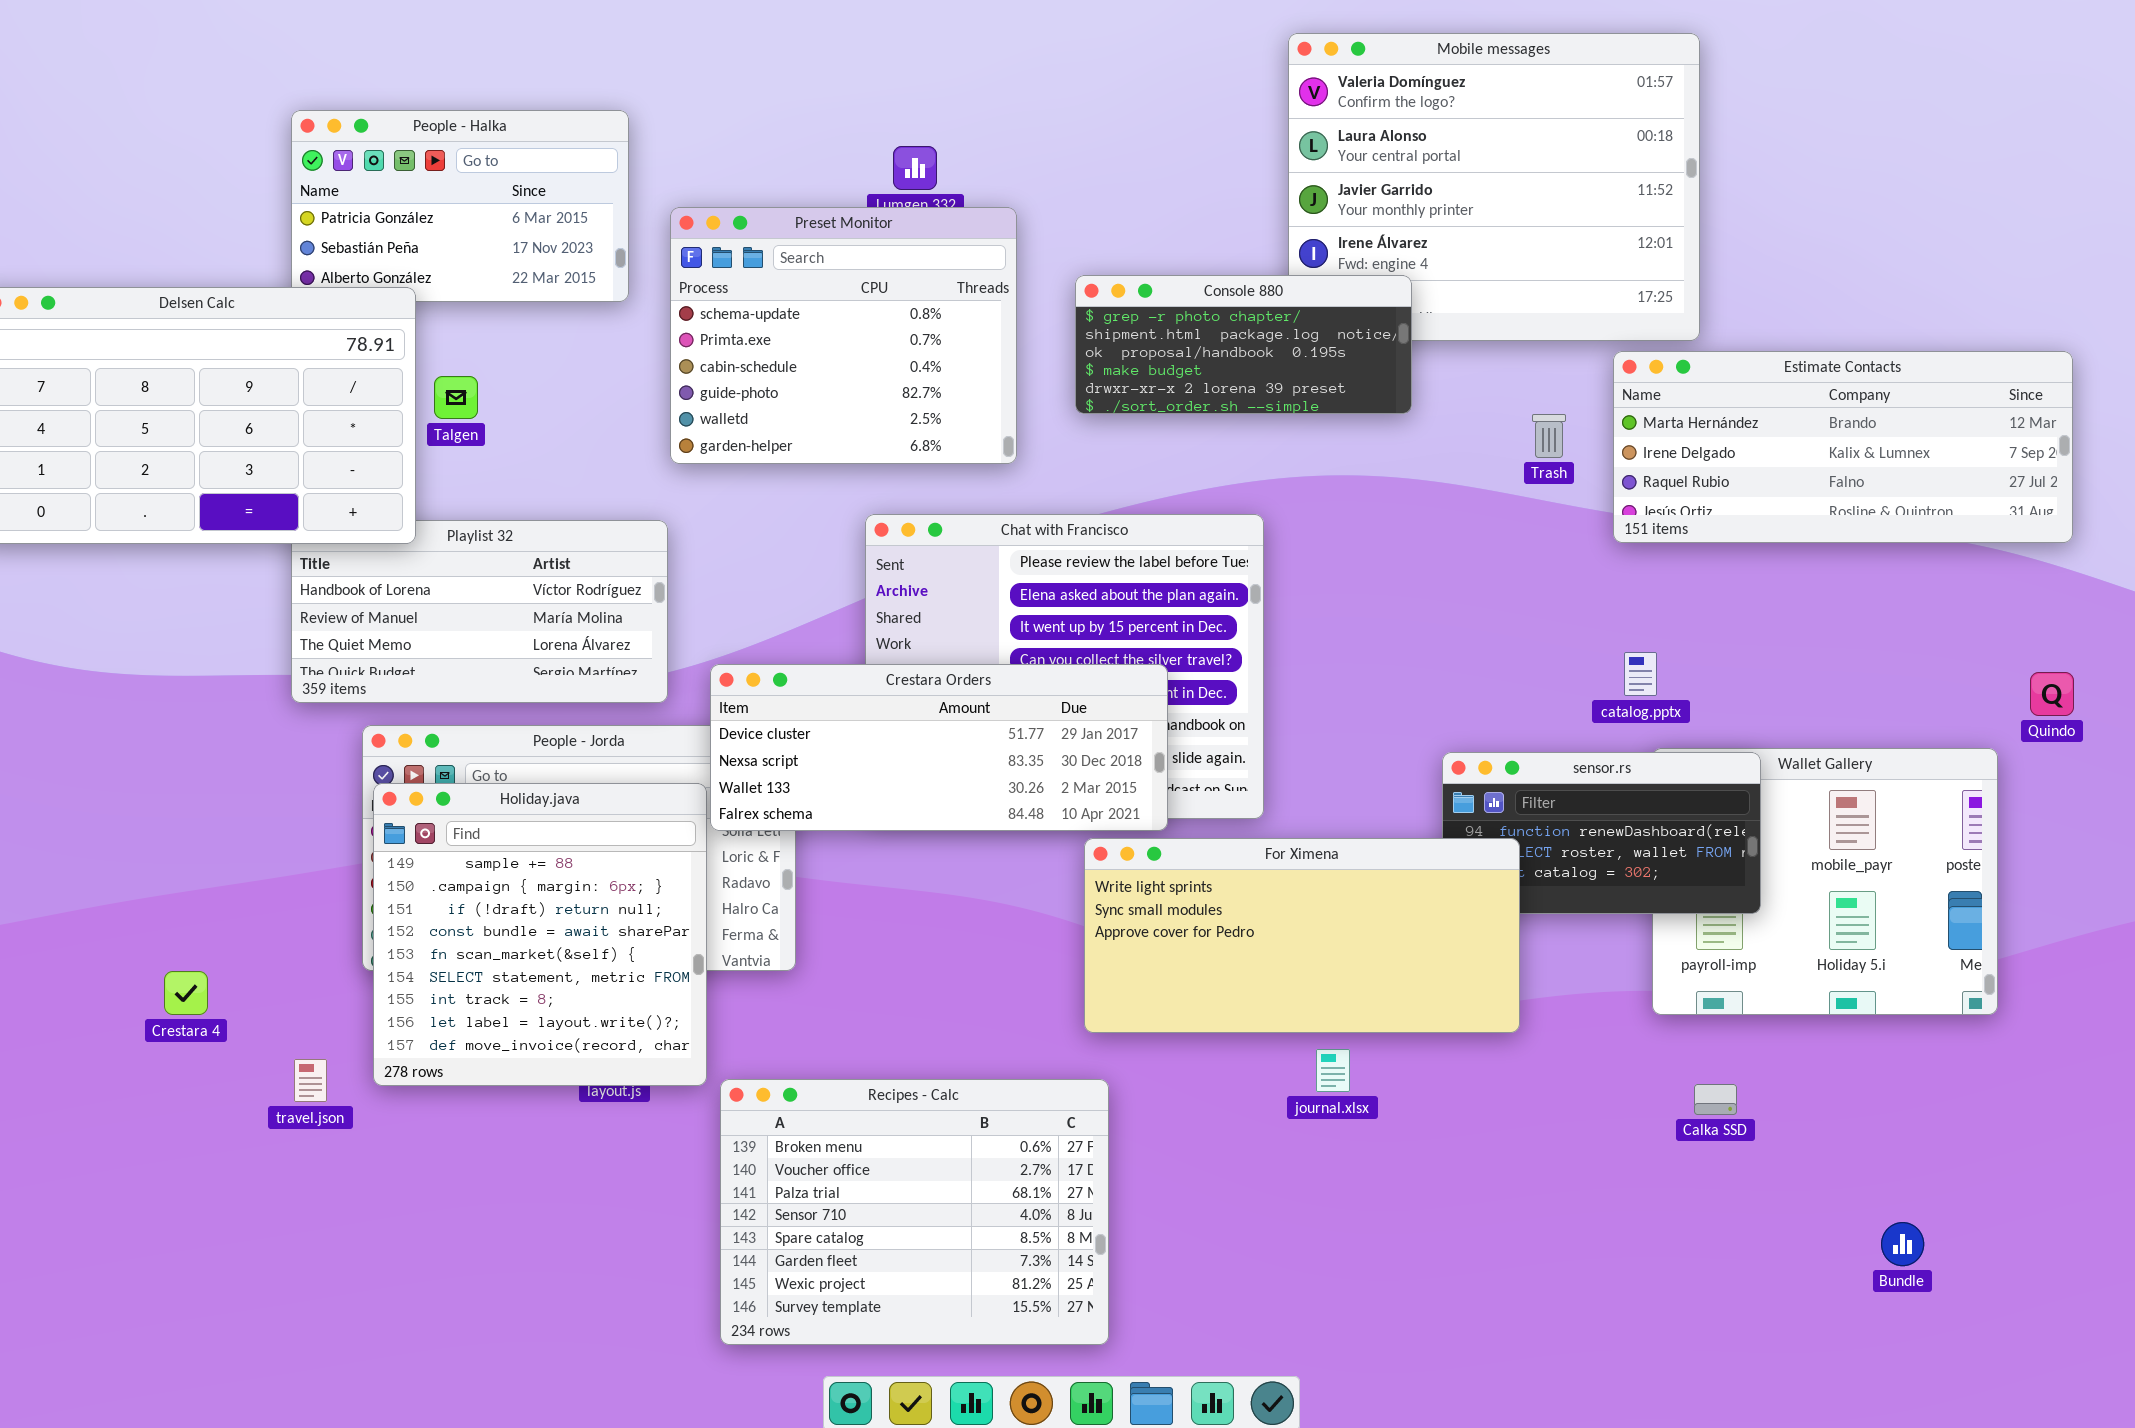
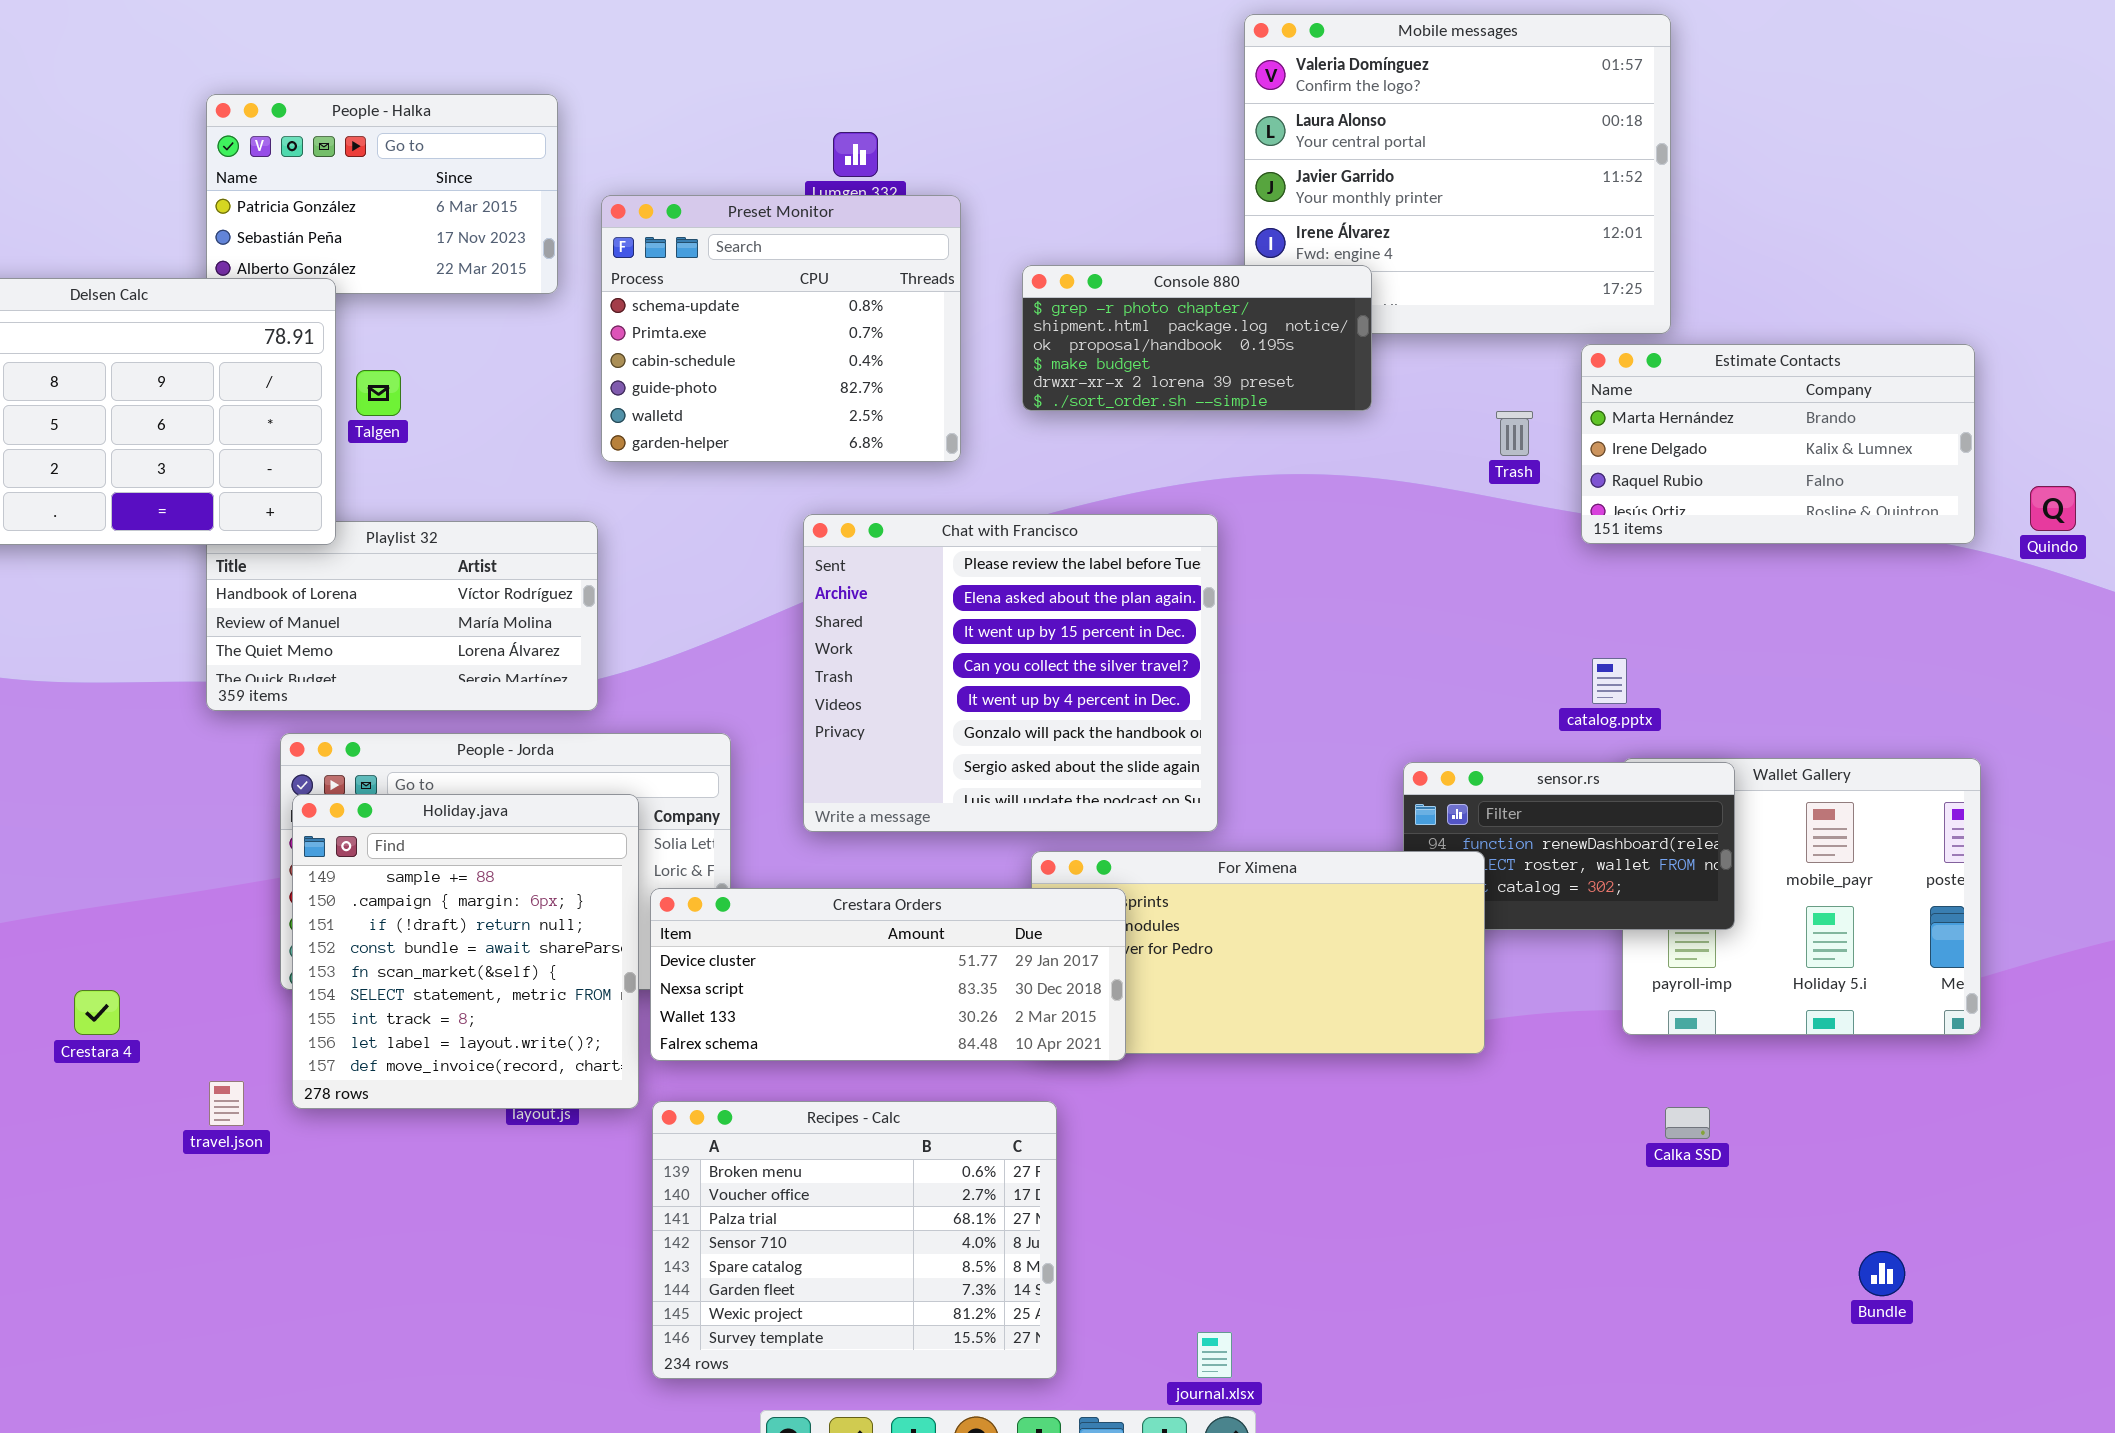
Estimate Contacts: [1613,351,2073,543] -> [1581,344,1975,544], resized
Crestara Orders: [710,664,1168,831] -> [650,888,1126,1061], moved
Quindo: [2030,672,2074,716] -> [2030,486,2076,531], moved
journal.xlsx: [1316,1049,1350,1092] -> [1197,1332,1232,1378], moved

